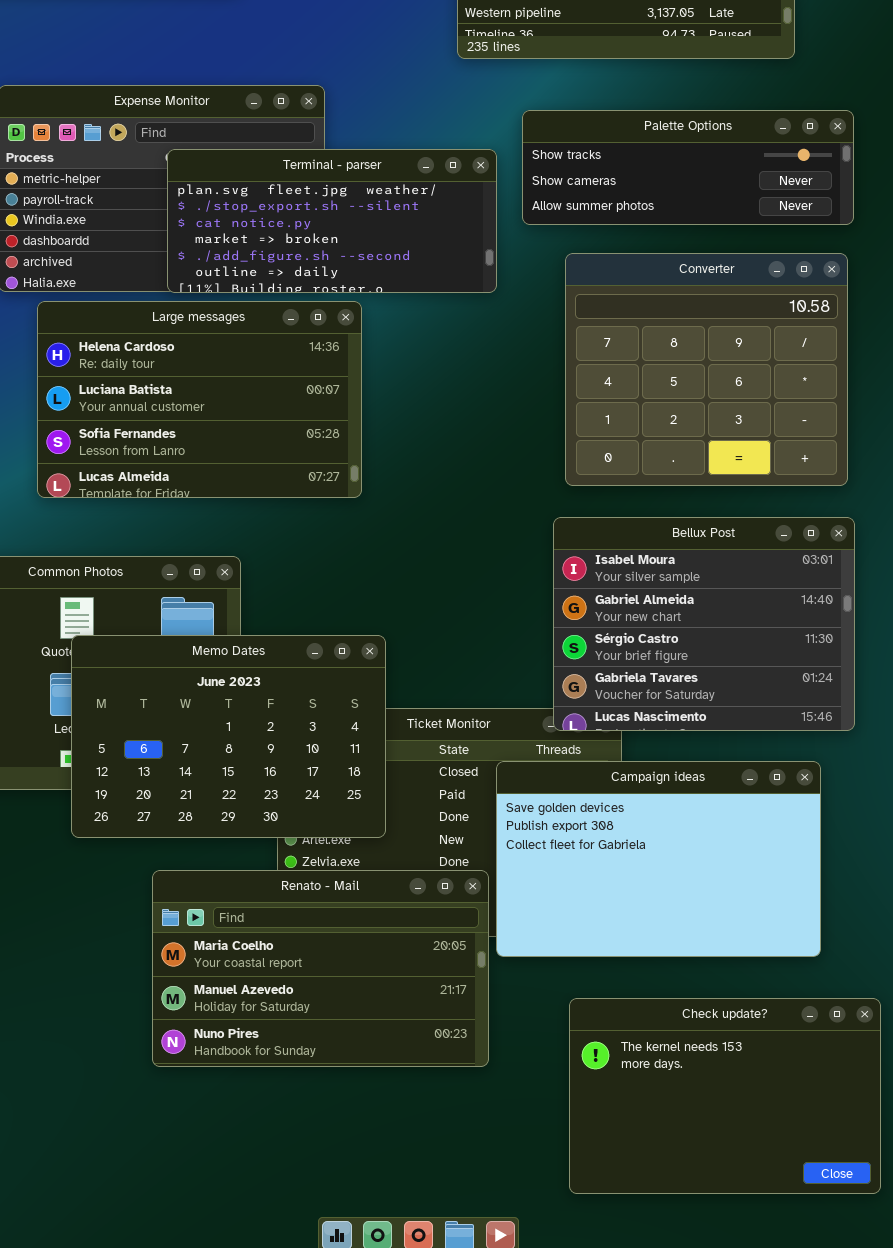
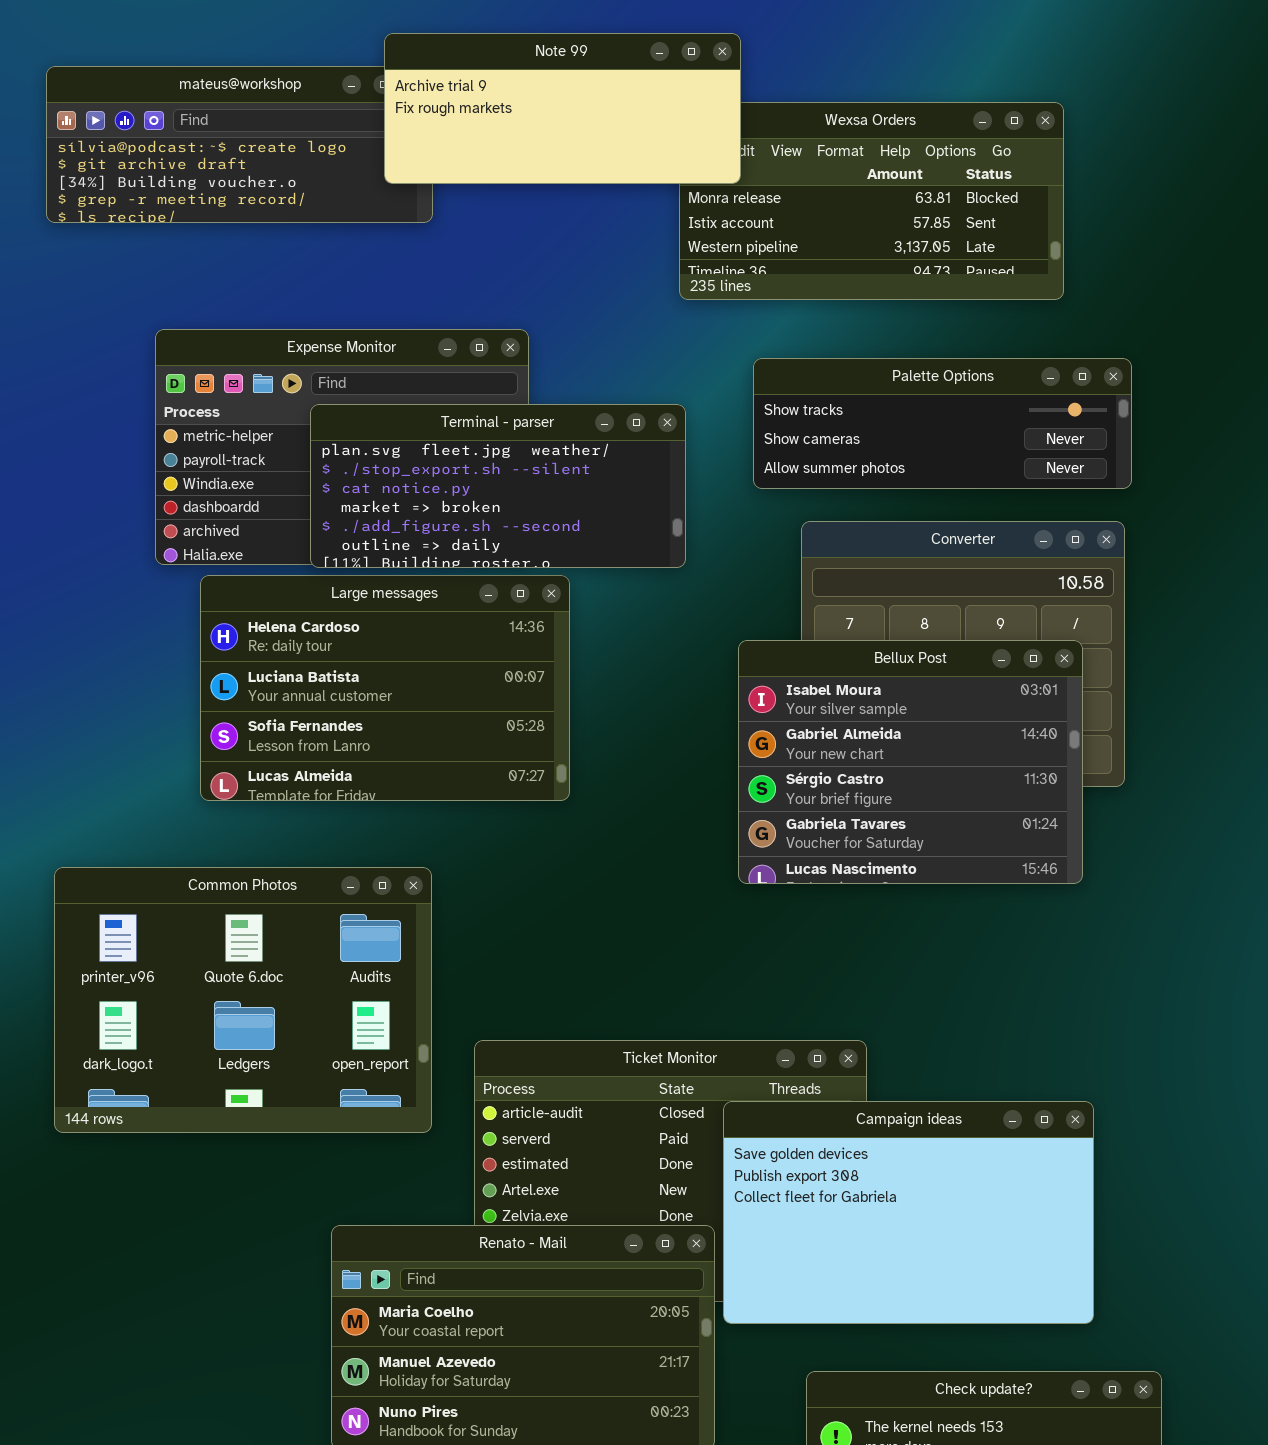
Terminal - parser: [167,149,497,293] -> [310,404,686,568], moved
Bellux Post: [553,517,855,731] -> [738,640,1083,884], moved
Memo Dates: [71,635,386,838] -> none, closed

